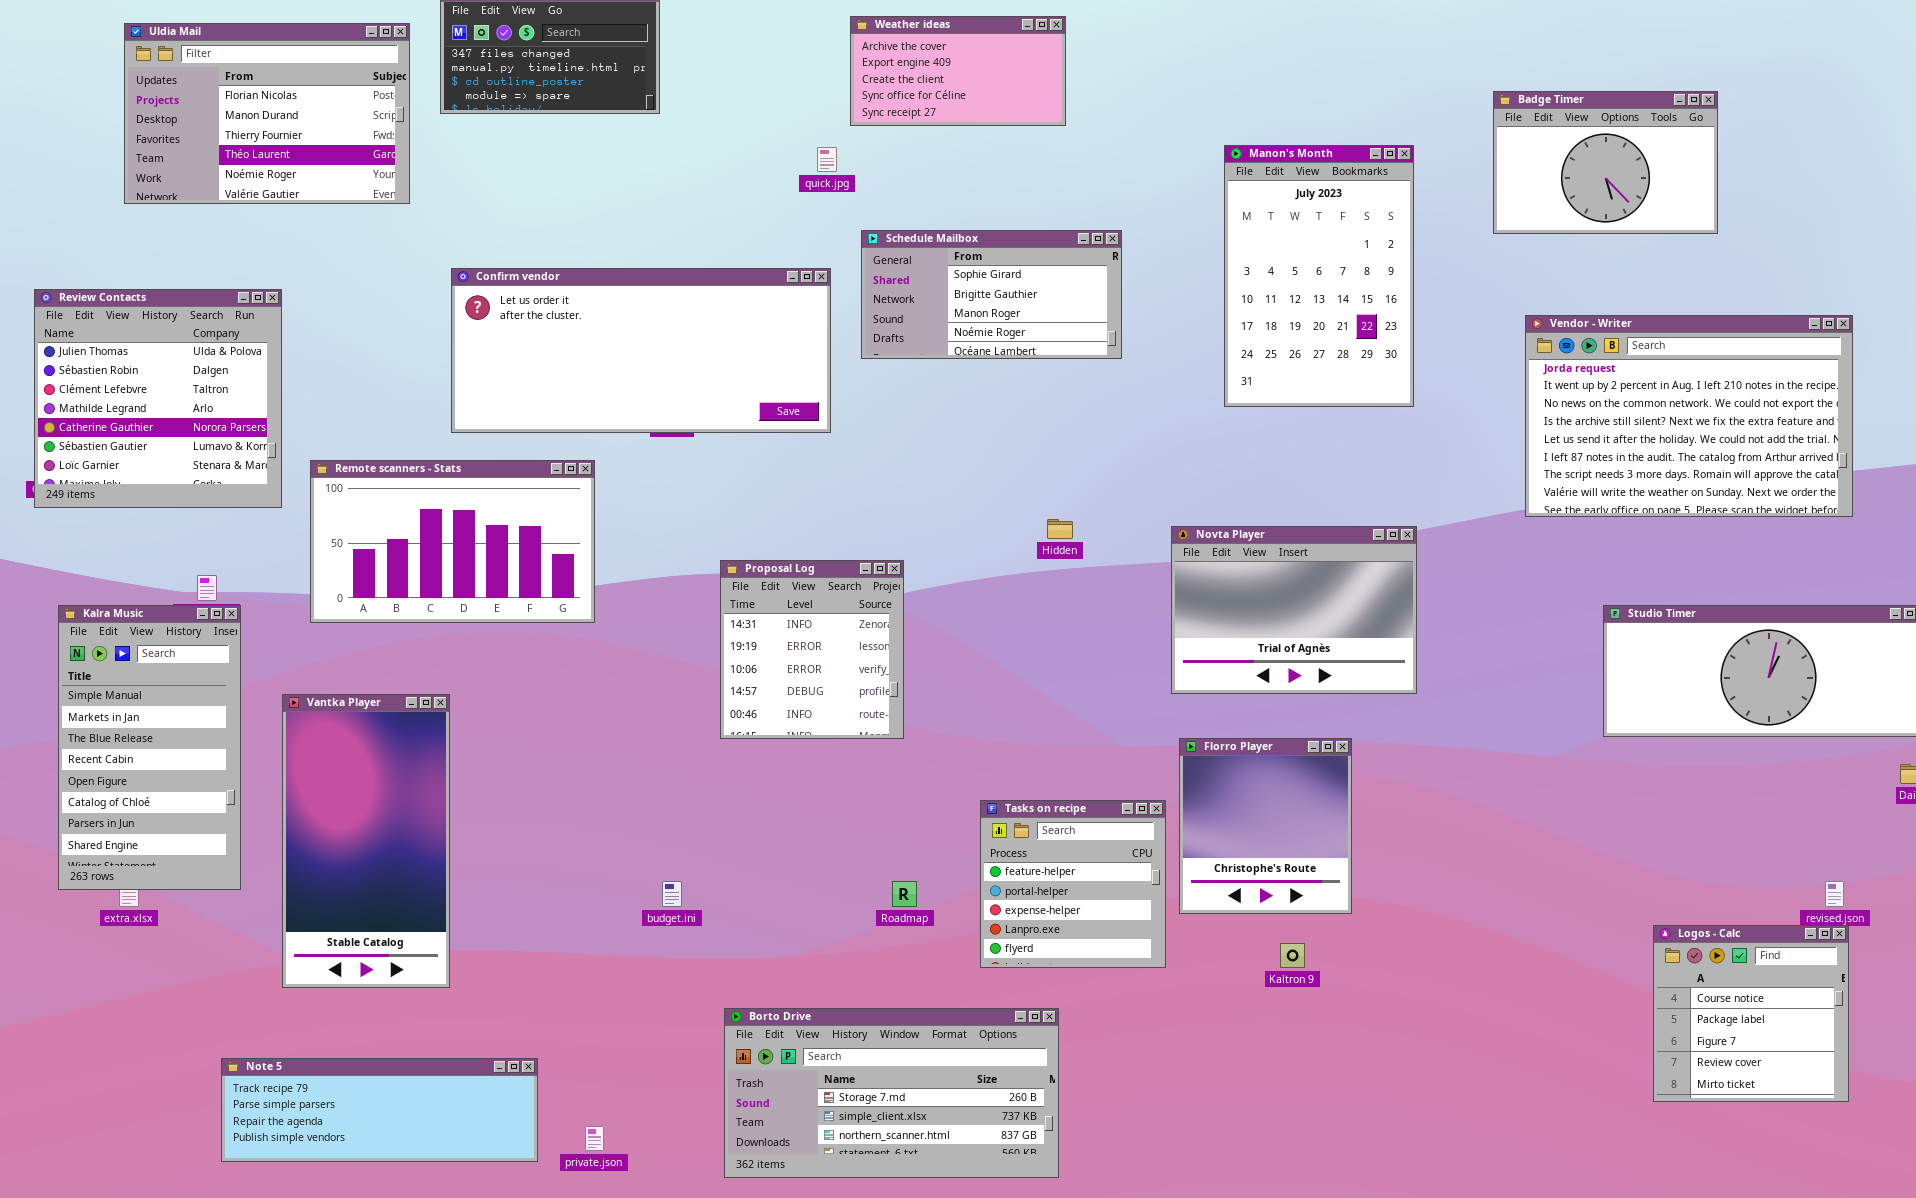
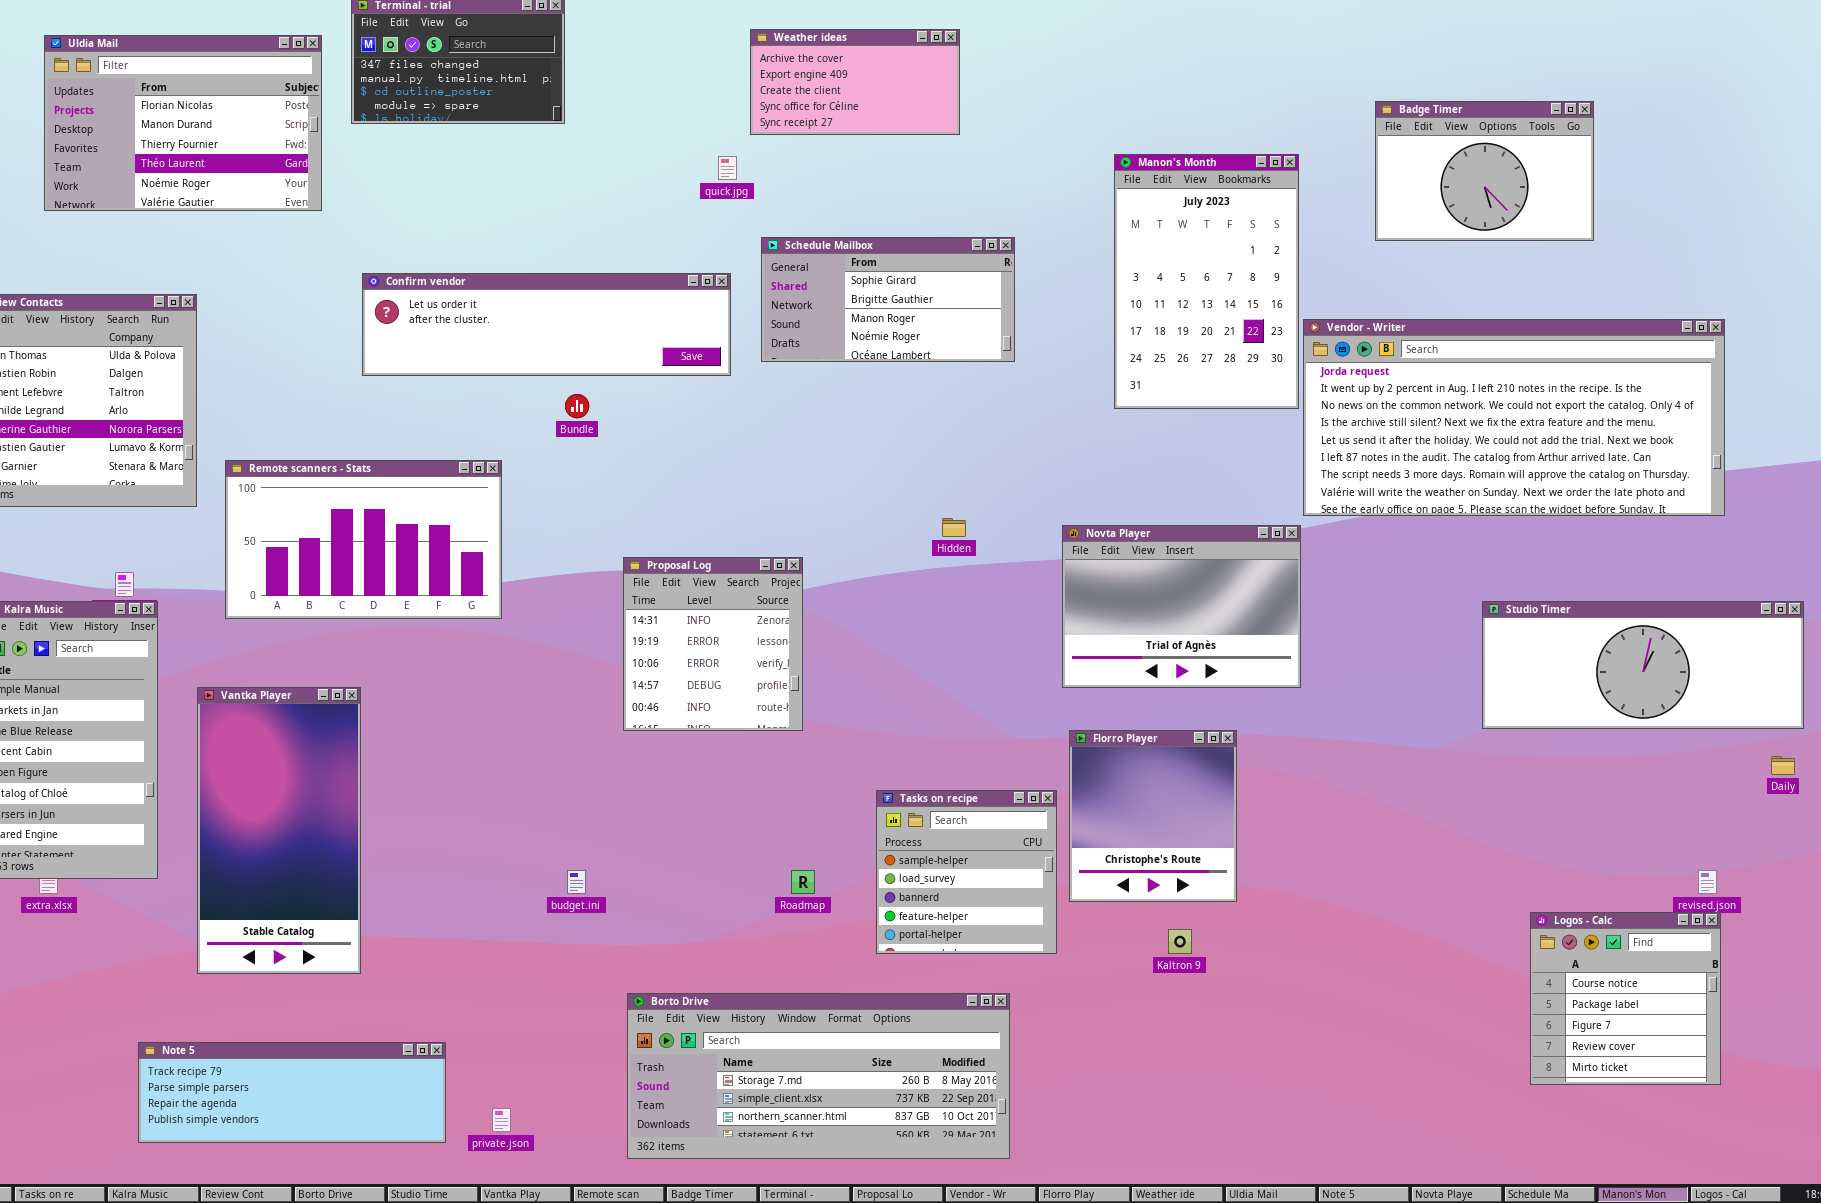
Confirm vendor: [451,268,831,433] -> [362,273,731,376], resized
Vendor - Writer: [1525,315,1853,517] -> [1303,319,1725,516], resized
Tasks on recipe: [980,800,1166,968] -> [876,790,1057,954], scrolled up 3 rows
Borto Drive: [724,1008,1059,1178] -> [627,993,1010,1159], resized

